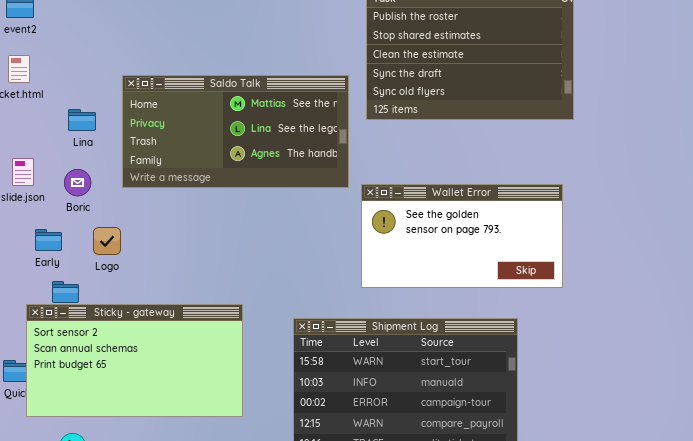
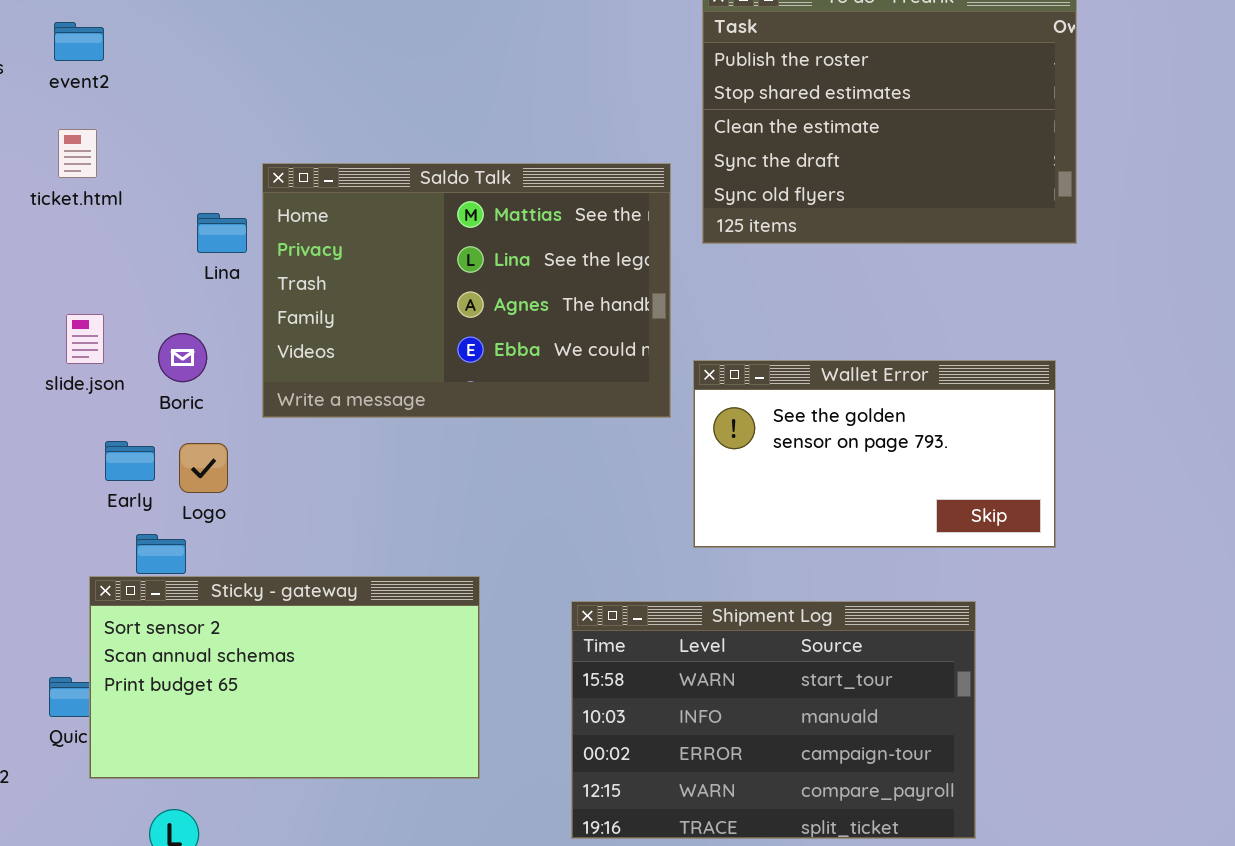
Saldo Talk: [122,75,349,188] -> [262,163,671,418], resized
Lina: [68,109,96,131] -> [197,213,247,253], moved
Logo: [93,227,121,255] -> [179,443,228,493], moved

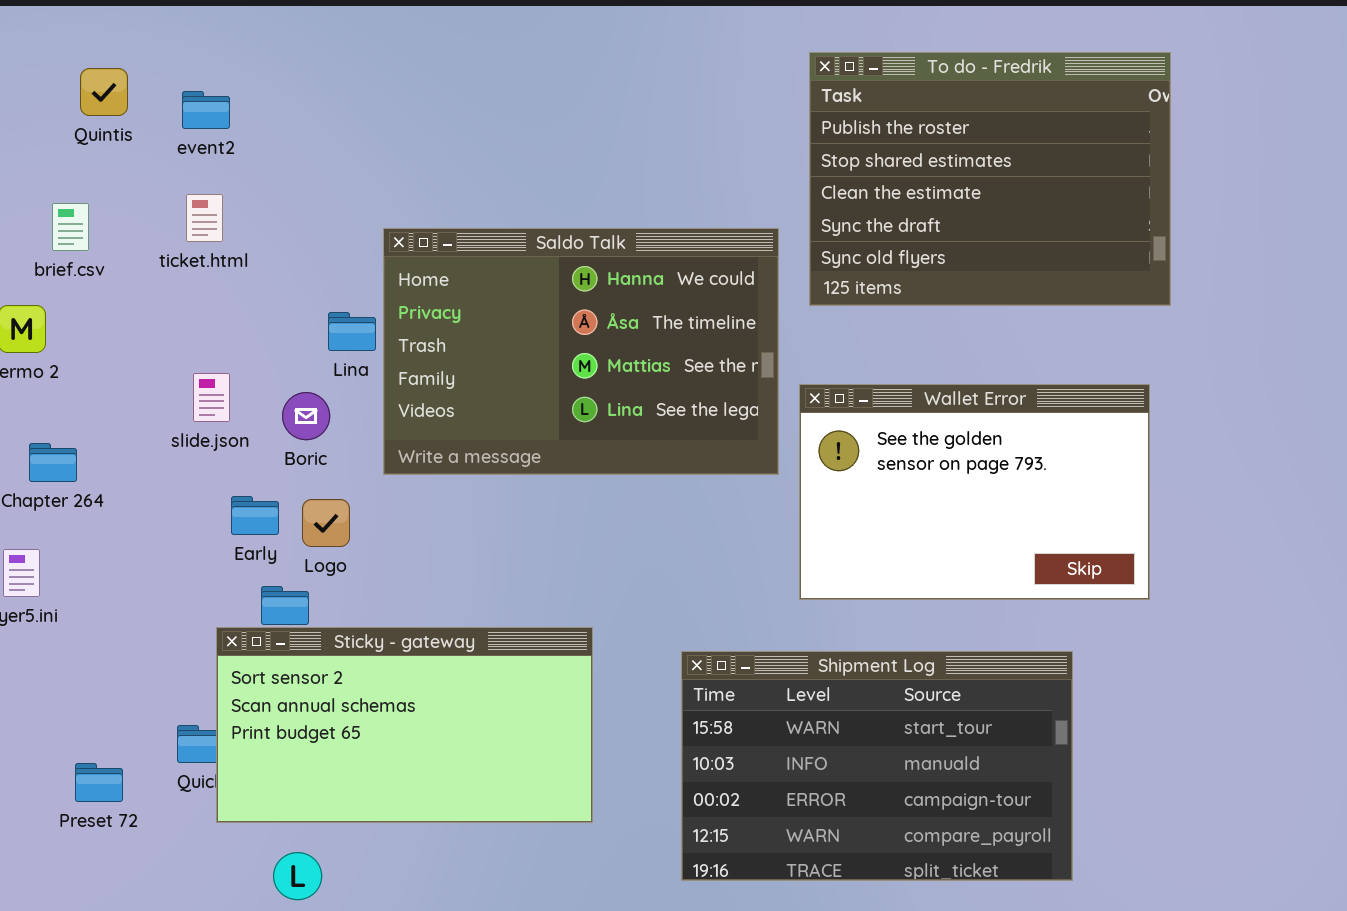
Saldo Talk: [262,163,671,418] -> [383,228,779,475], scrolled up 2 rows
Lina: [197,213,247,253] -> [328,312,376,351], moved
Wallet Error: [693,360,1056,548] -> [799,384,1150,600], resized

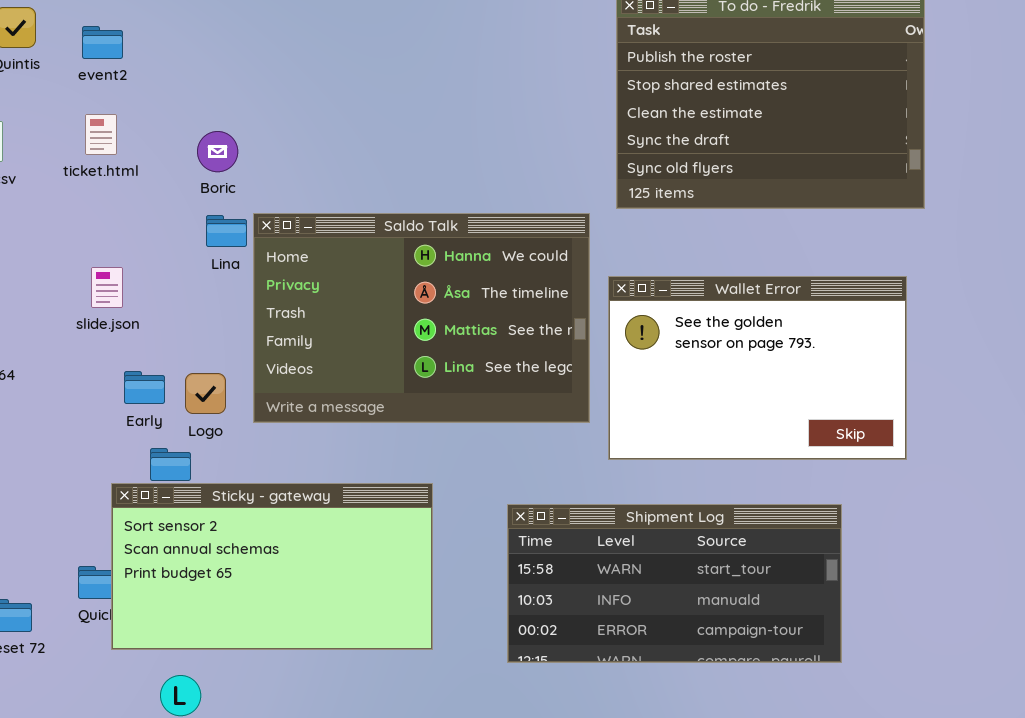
Saldo Talk: [383,228,779,475] -> [253,213,590,423], moved
Boric: [282,392,330,440] -> [197,131,238,172], moved
Shipment Log: [681,651,1073,881] -> [507,504,842,663], resized

